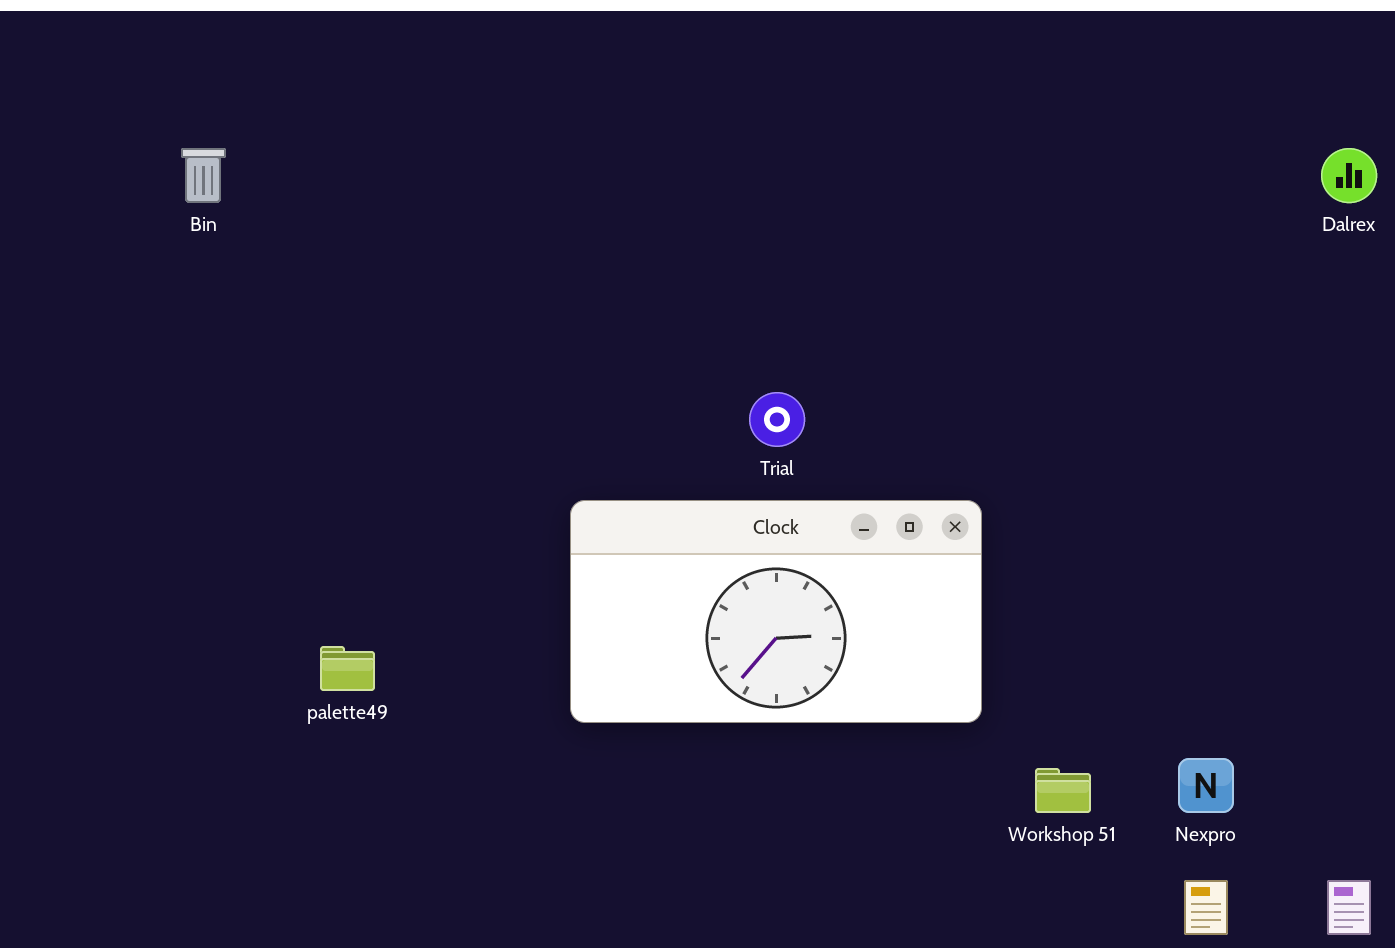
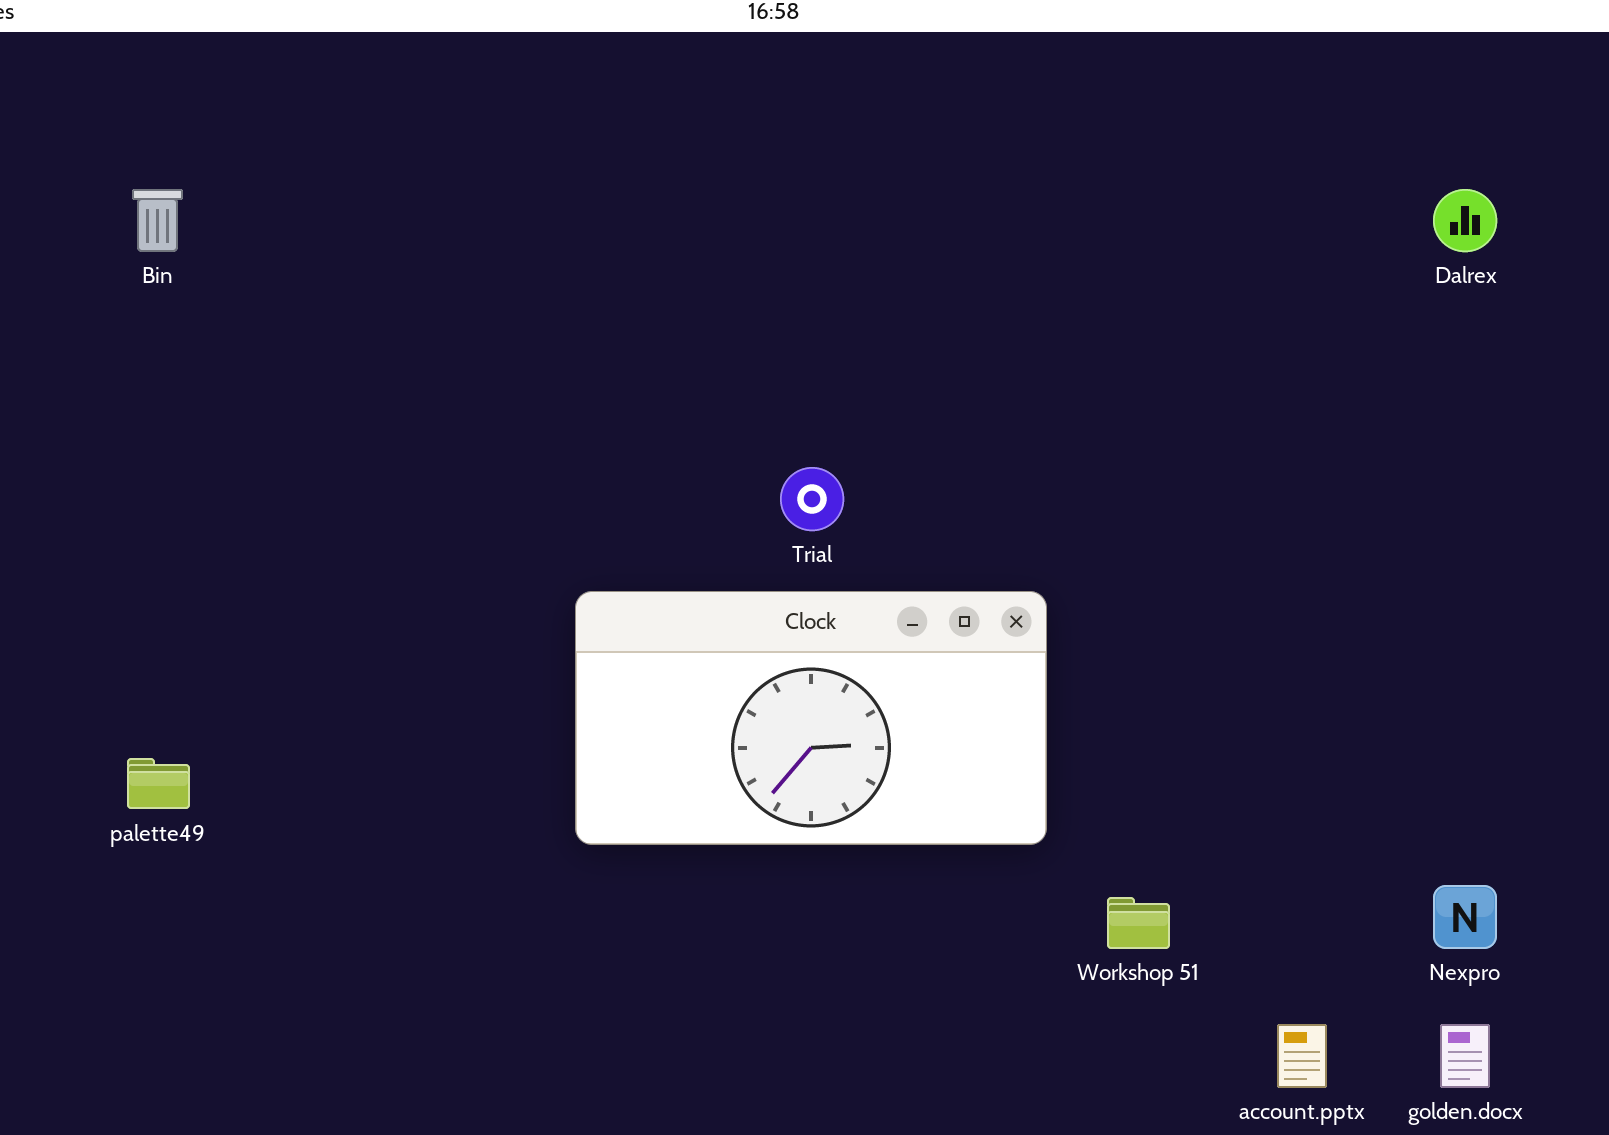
palette49: [320,646,375,691] -> [127,758,190,809], moved
Nexpro: [1178,758,1234,813] -> [1433,885,1497,949], moved

